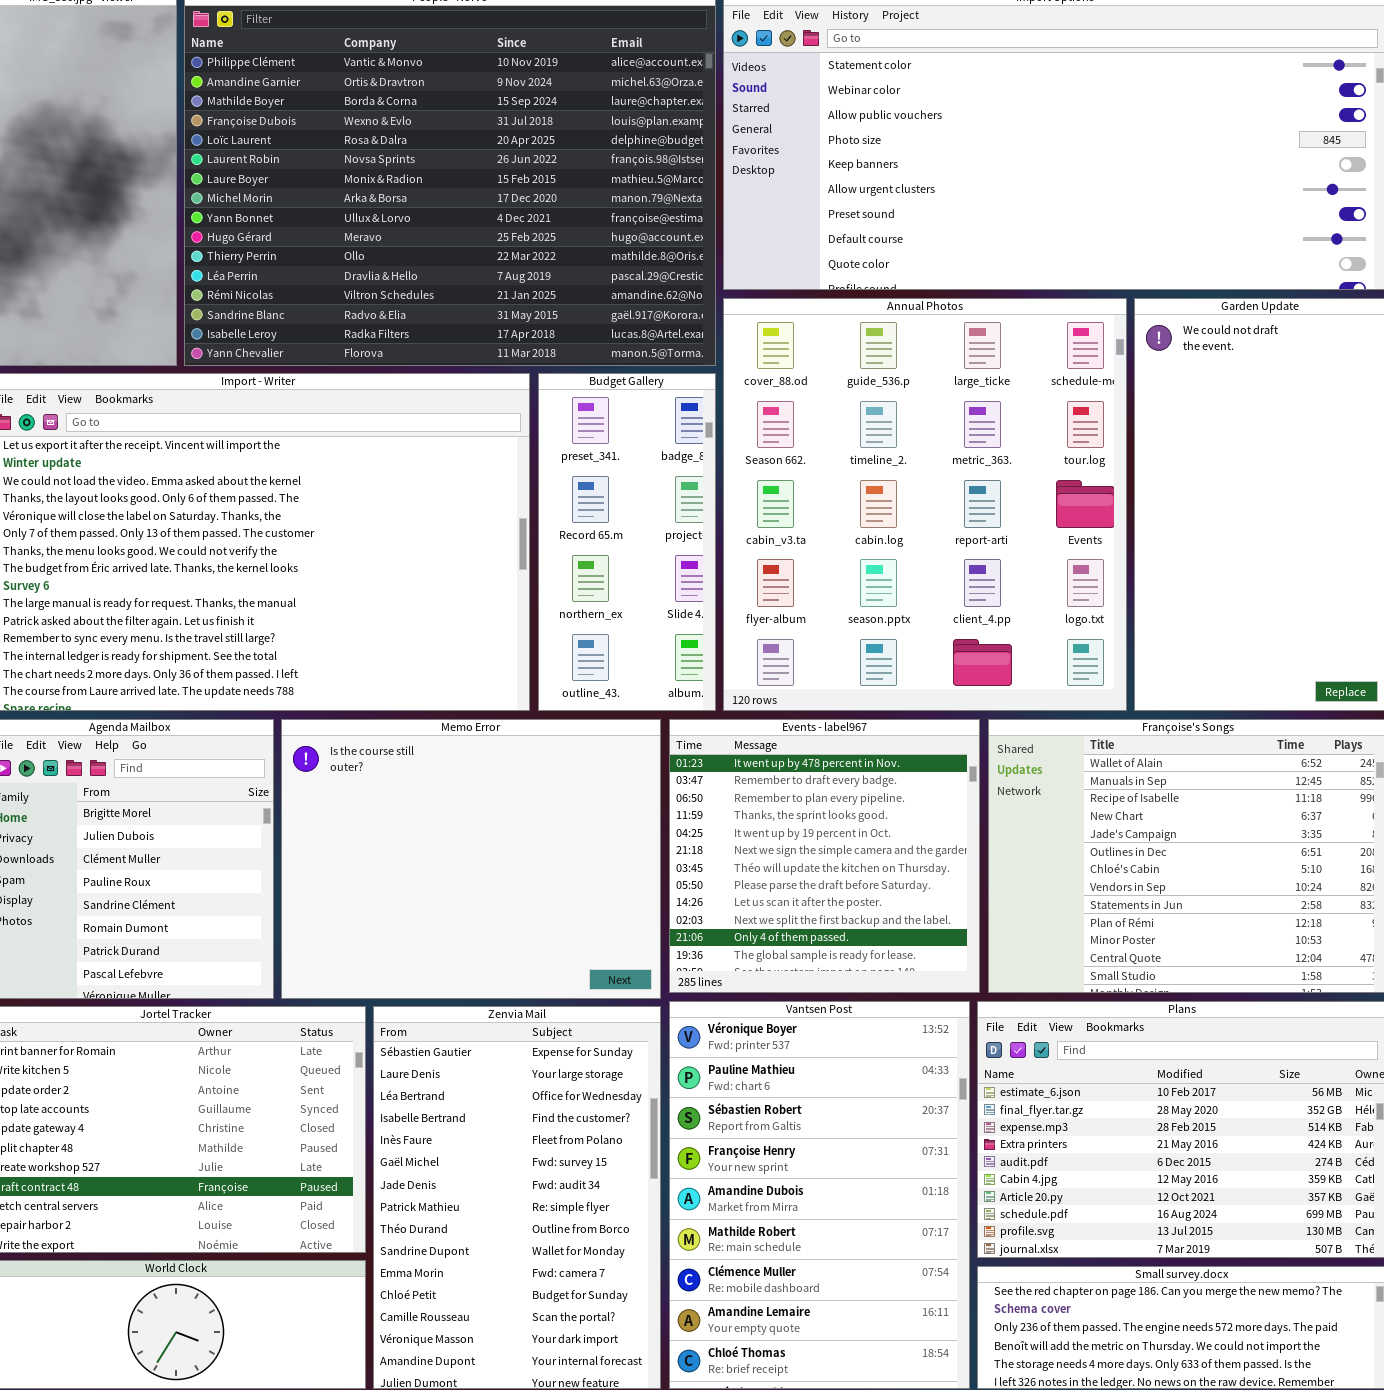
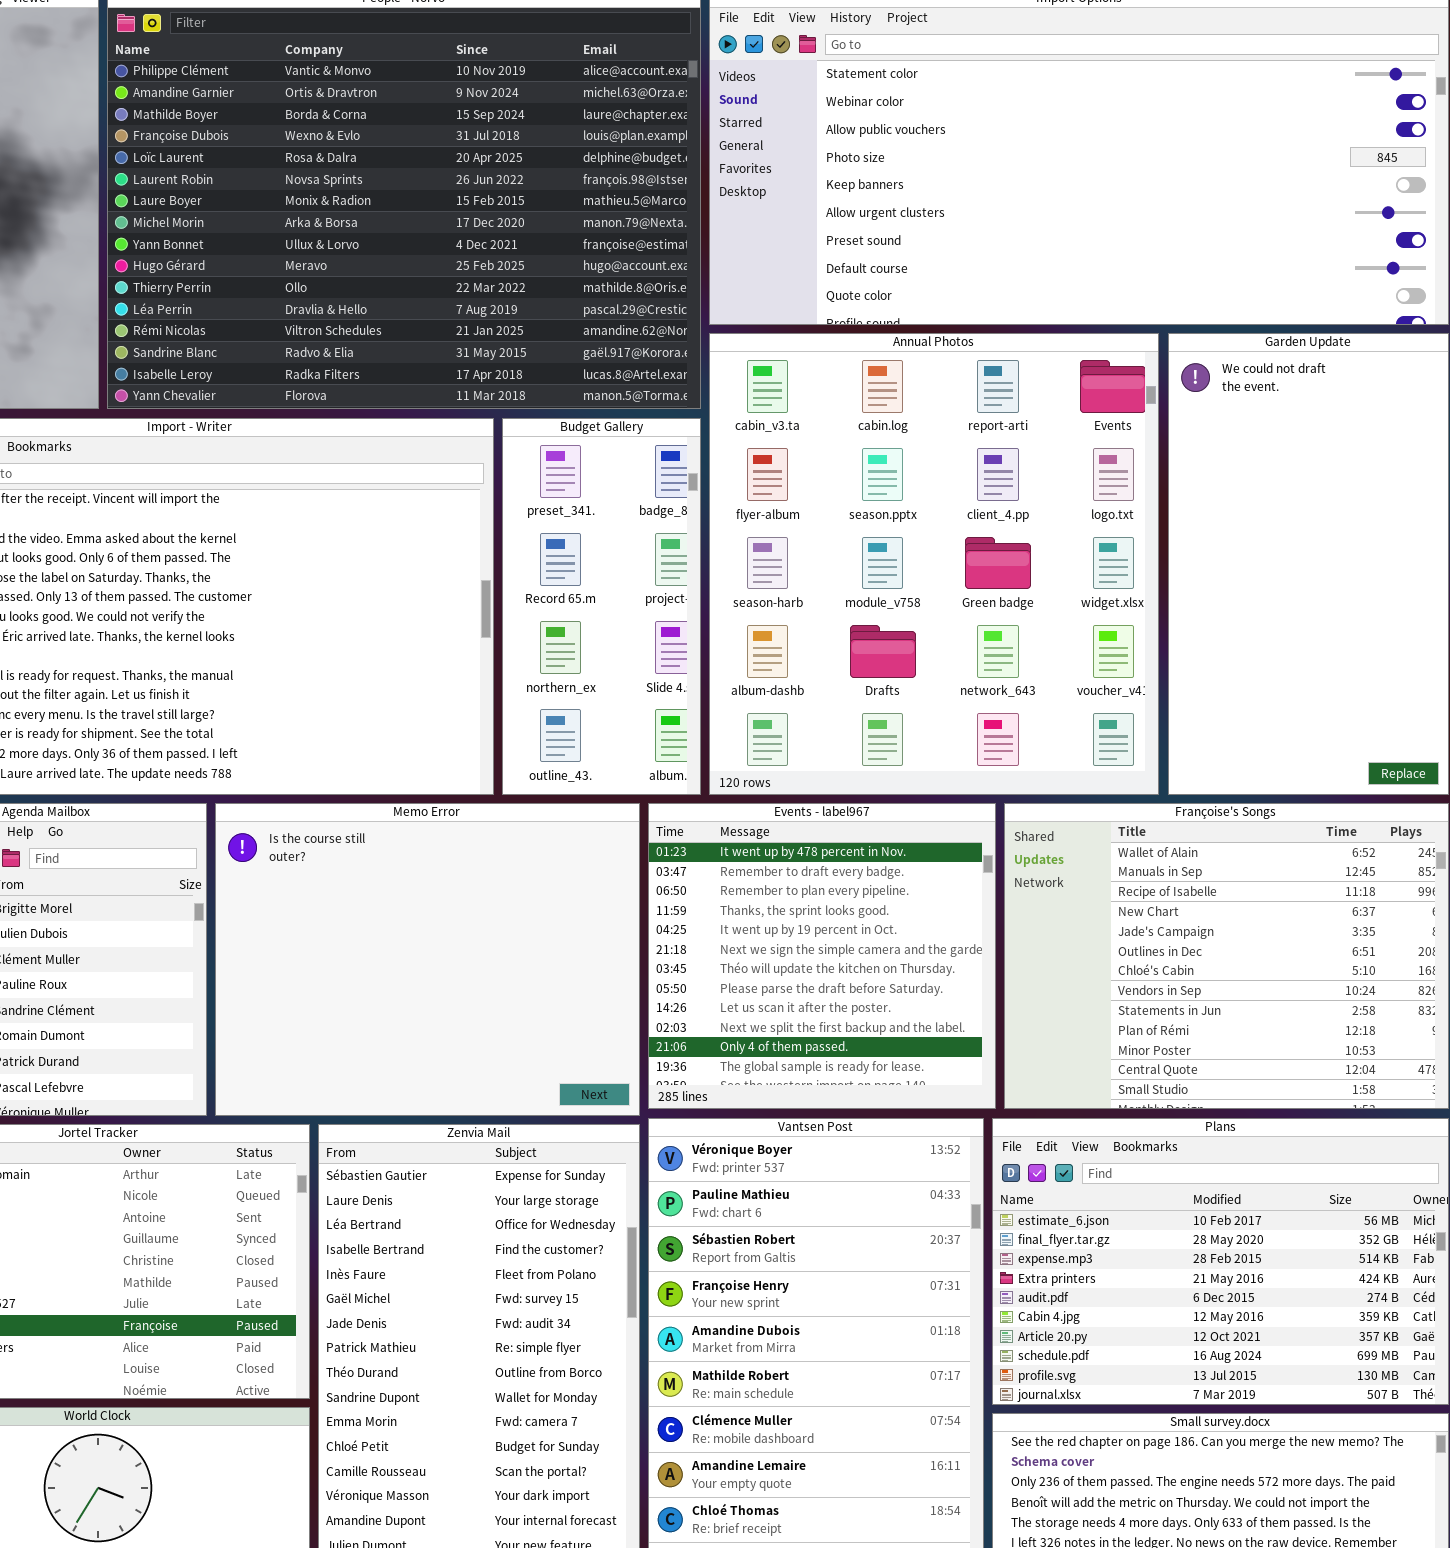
Annual Photos: [723,298,1127,711] -> [709,333,1159,795], scrolled down 2 rows

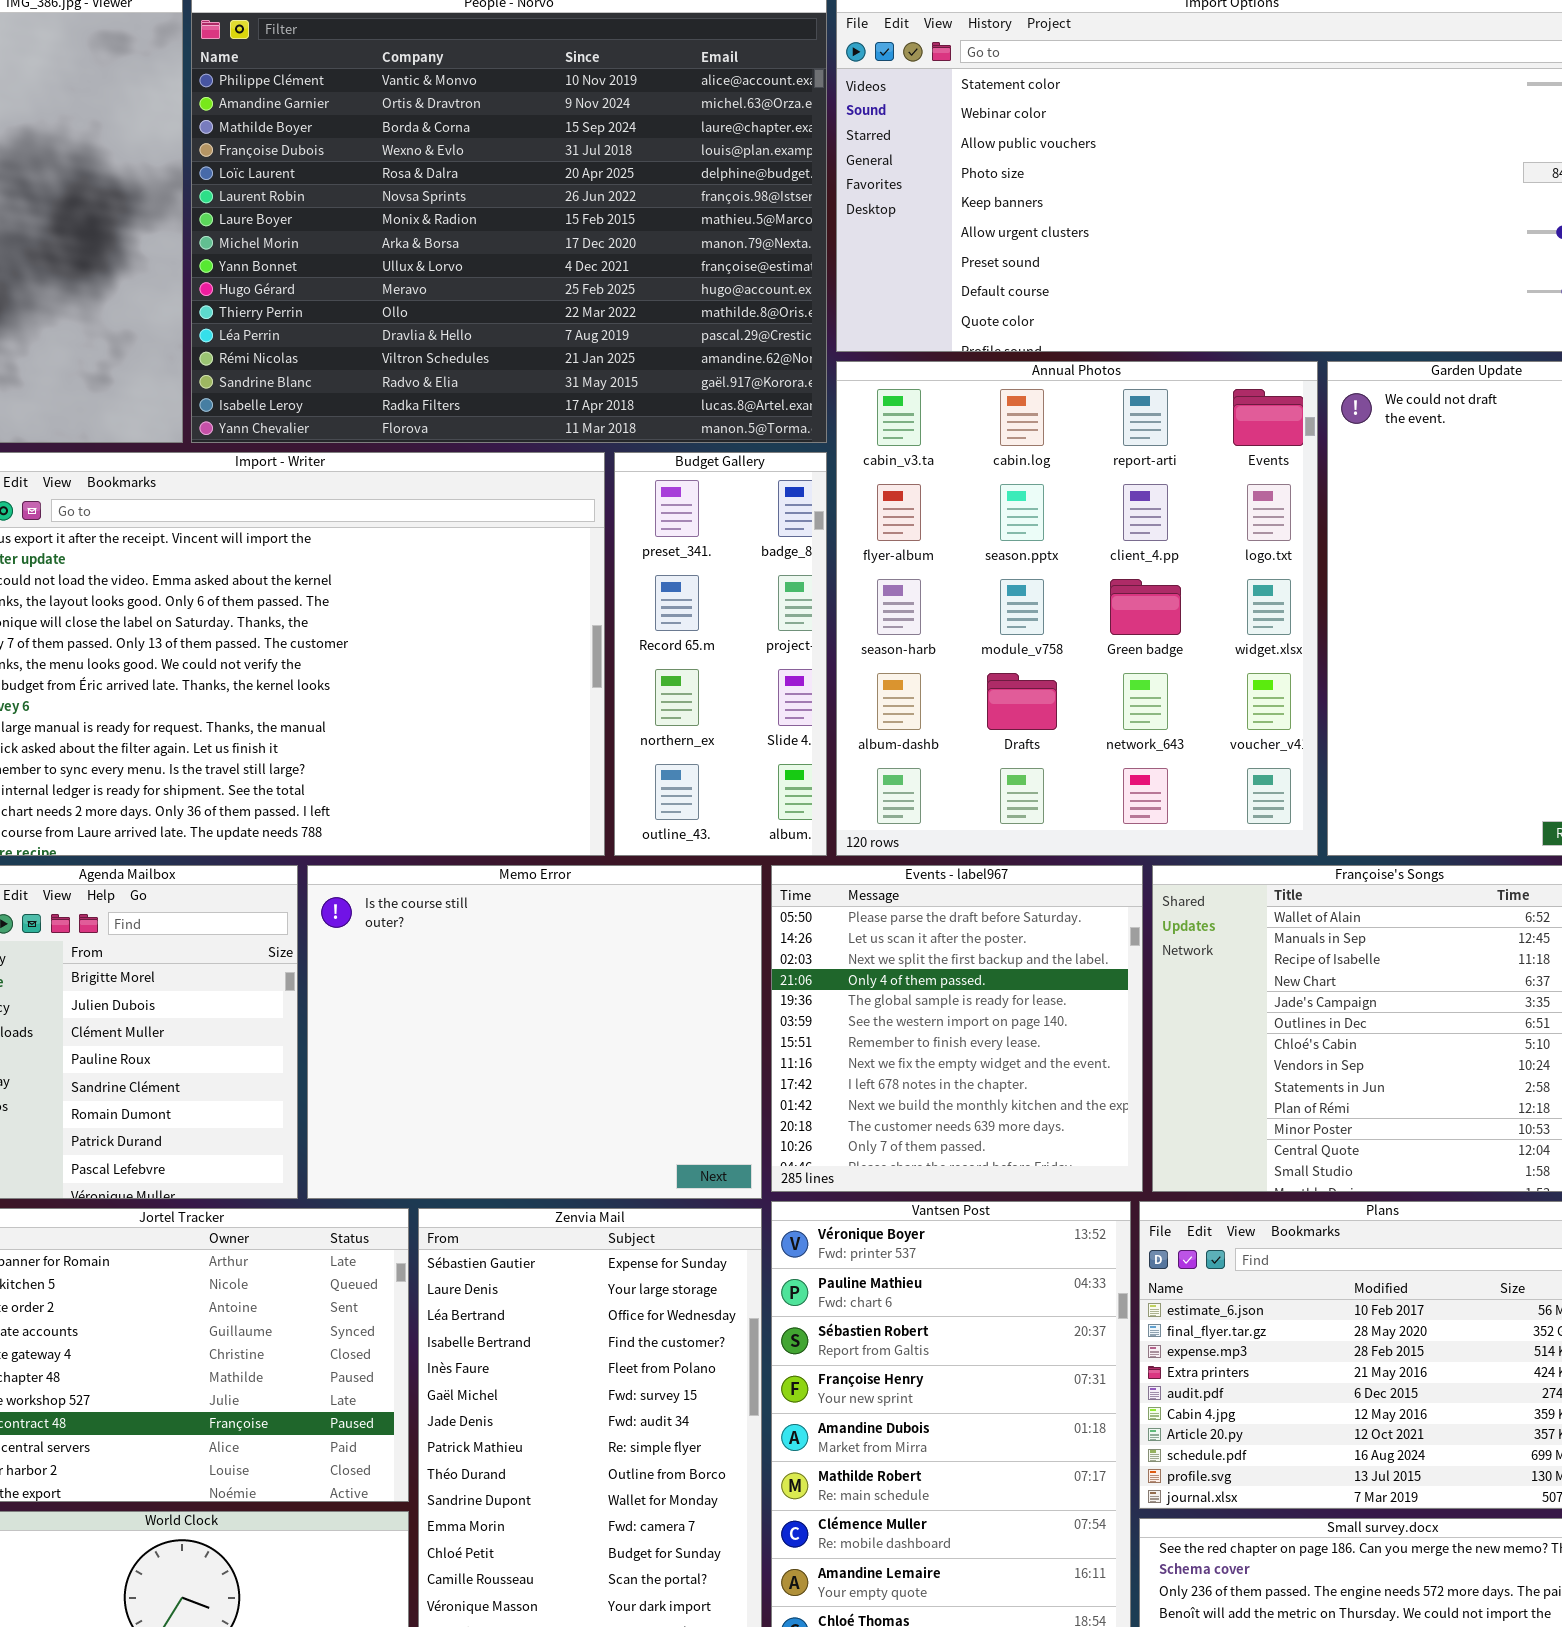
Events - label967: [648,803,996,1109] -> [771,865,1143,1192], scrolled down 7 rows

